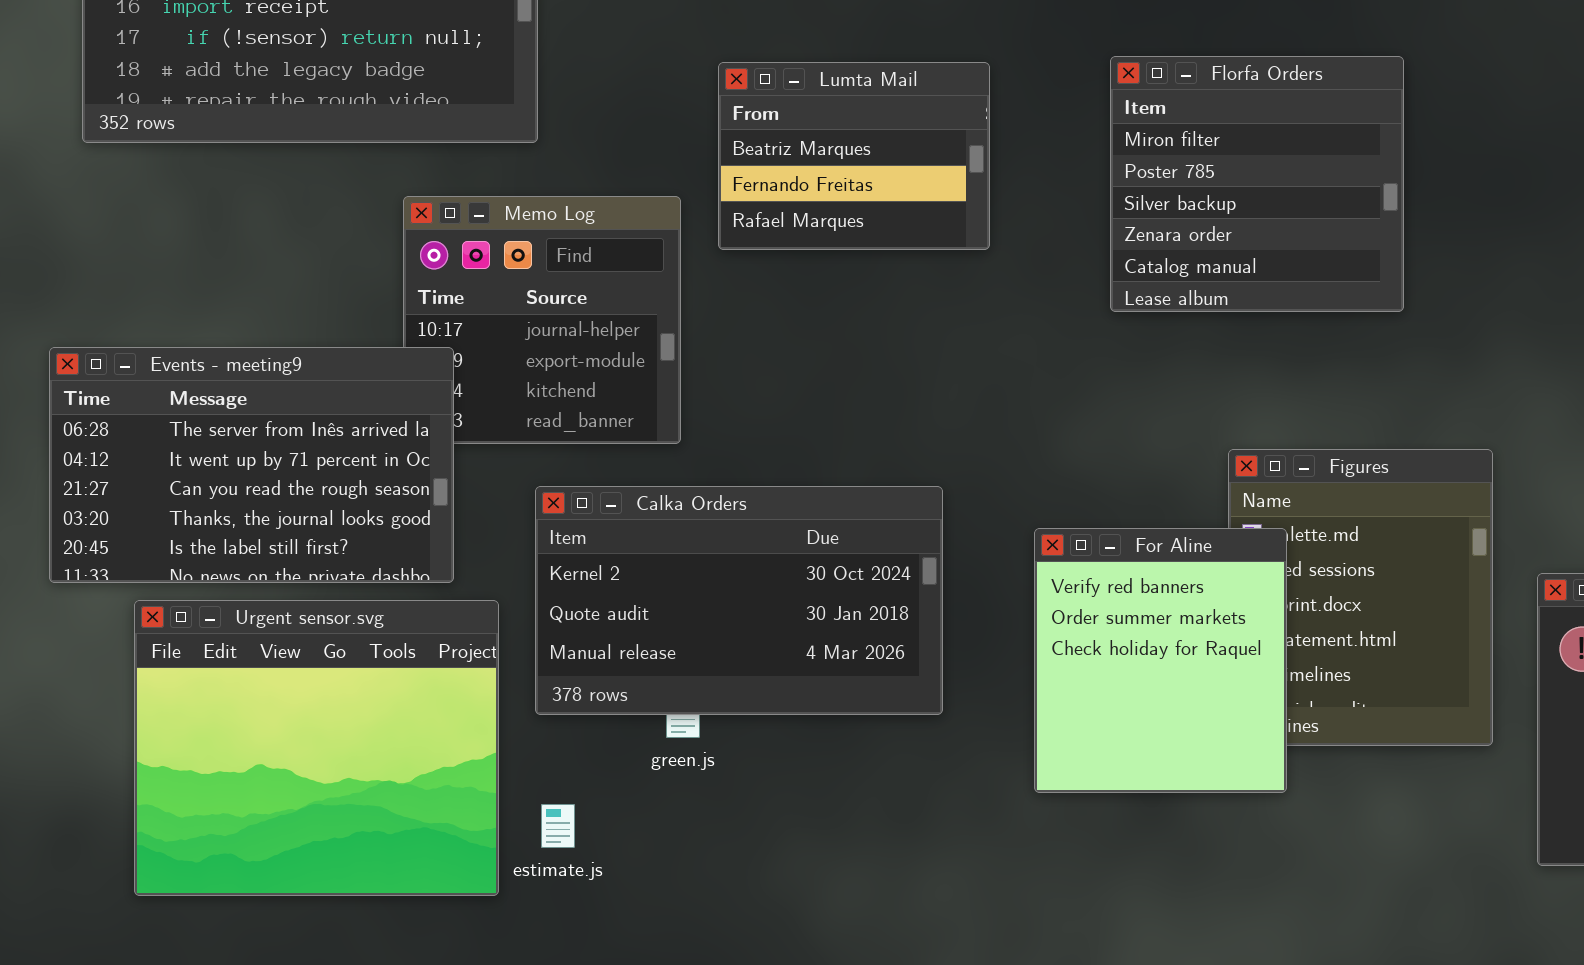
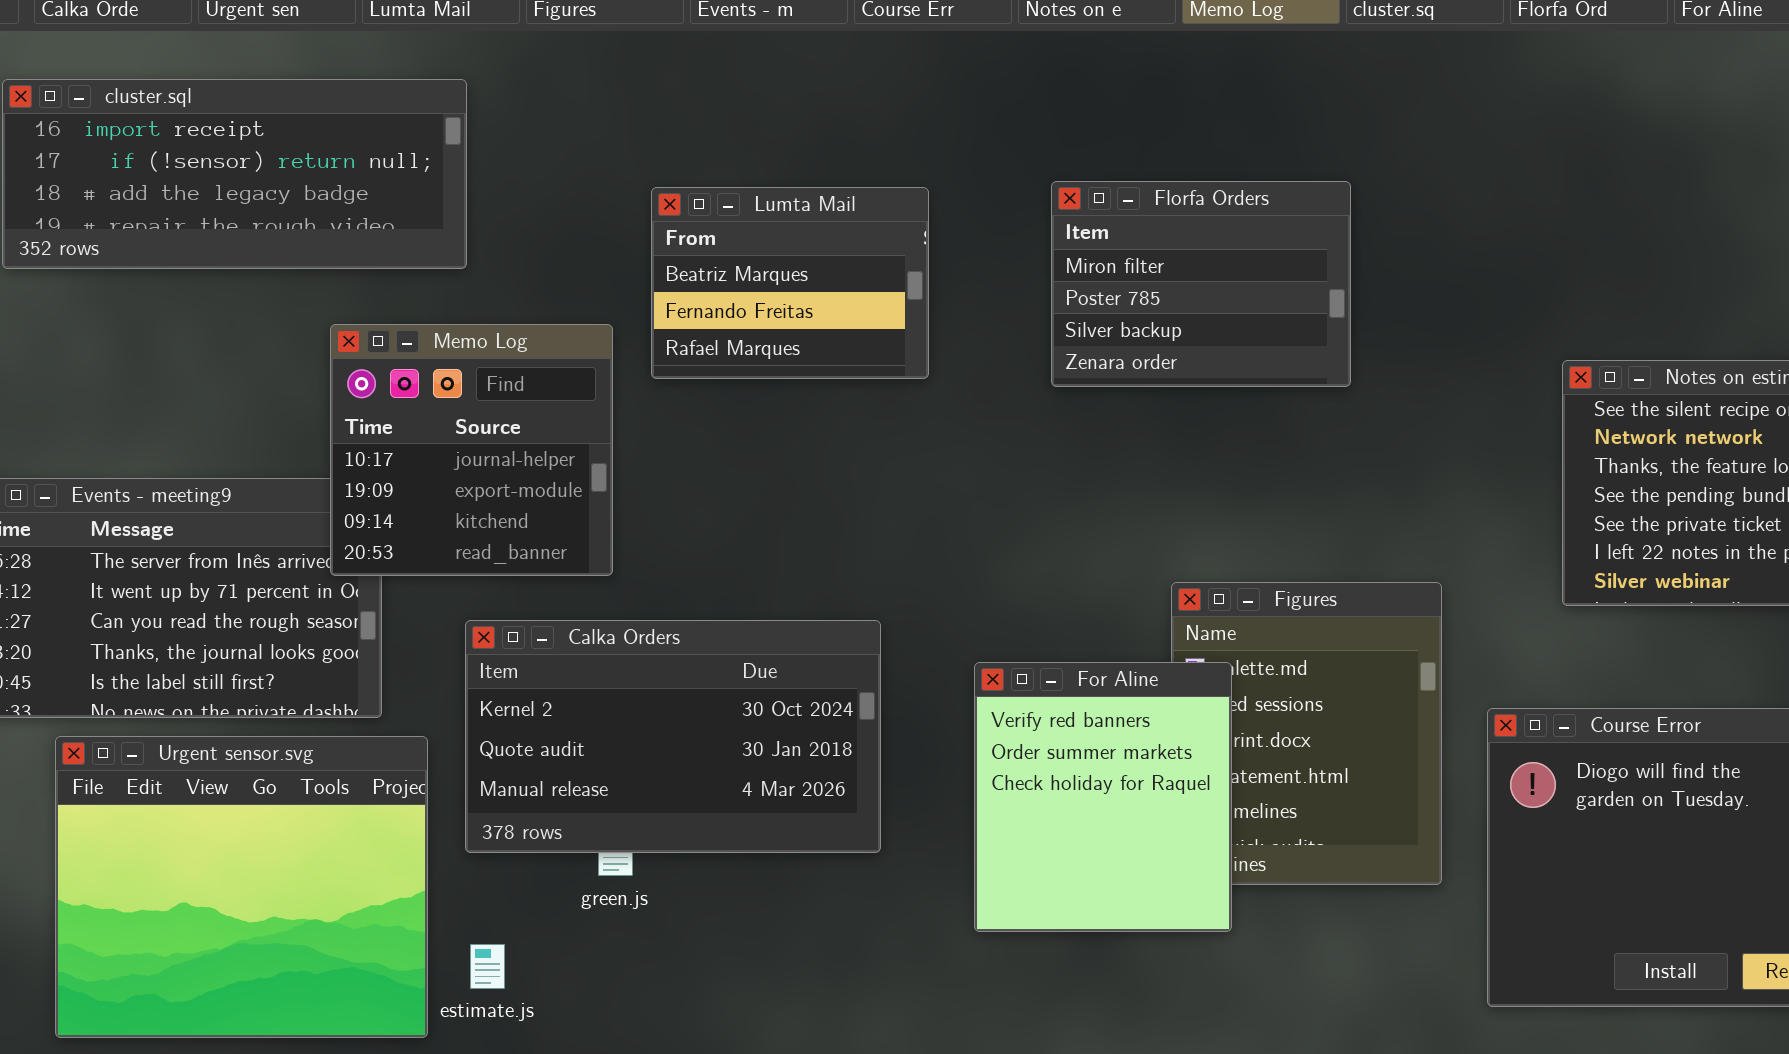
Florfa Orders: [1110,56,1404,312] -> [1051,181,1351,387], resized
Memo Log: [403,196,681,444] -> [330,324,613,576], raised

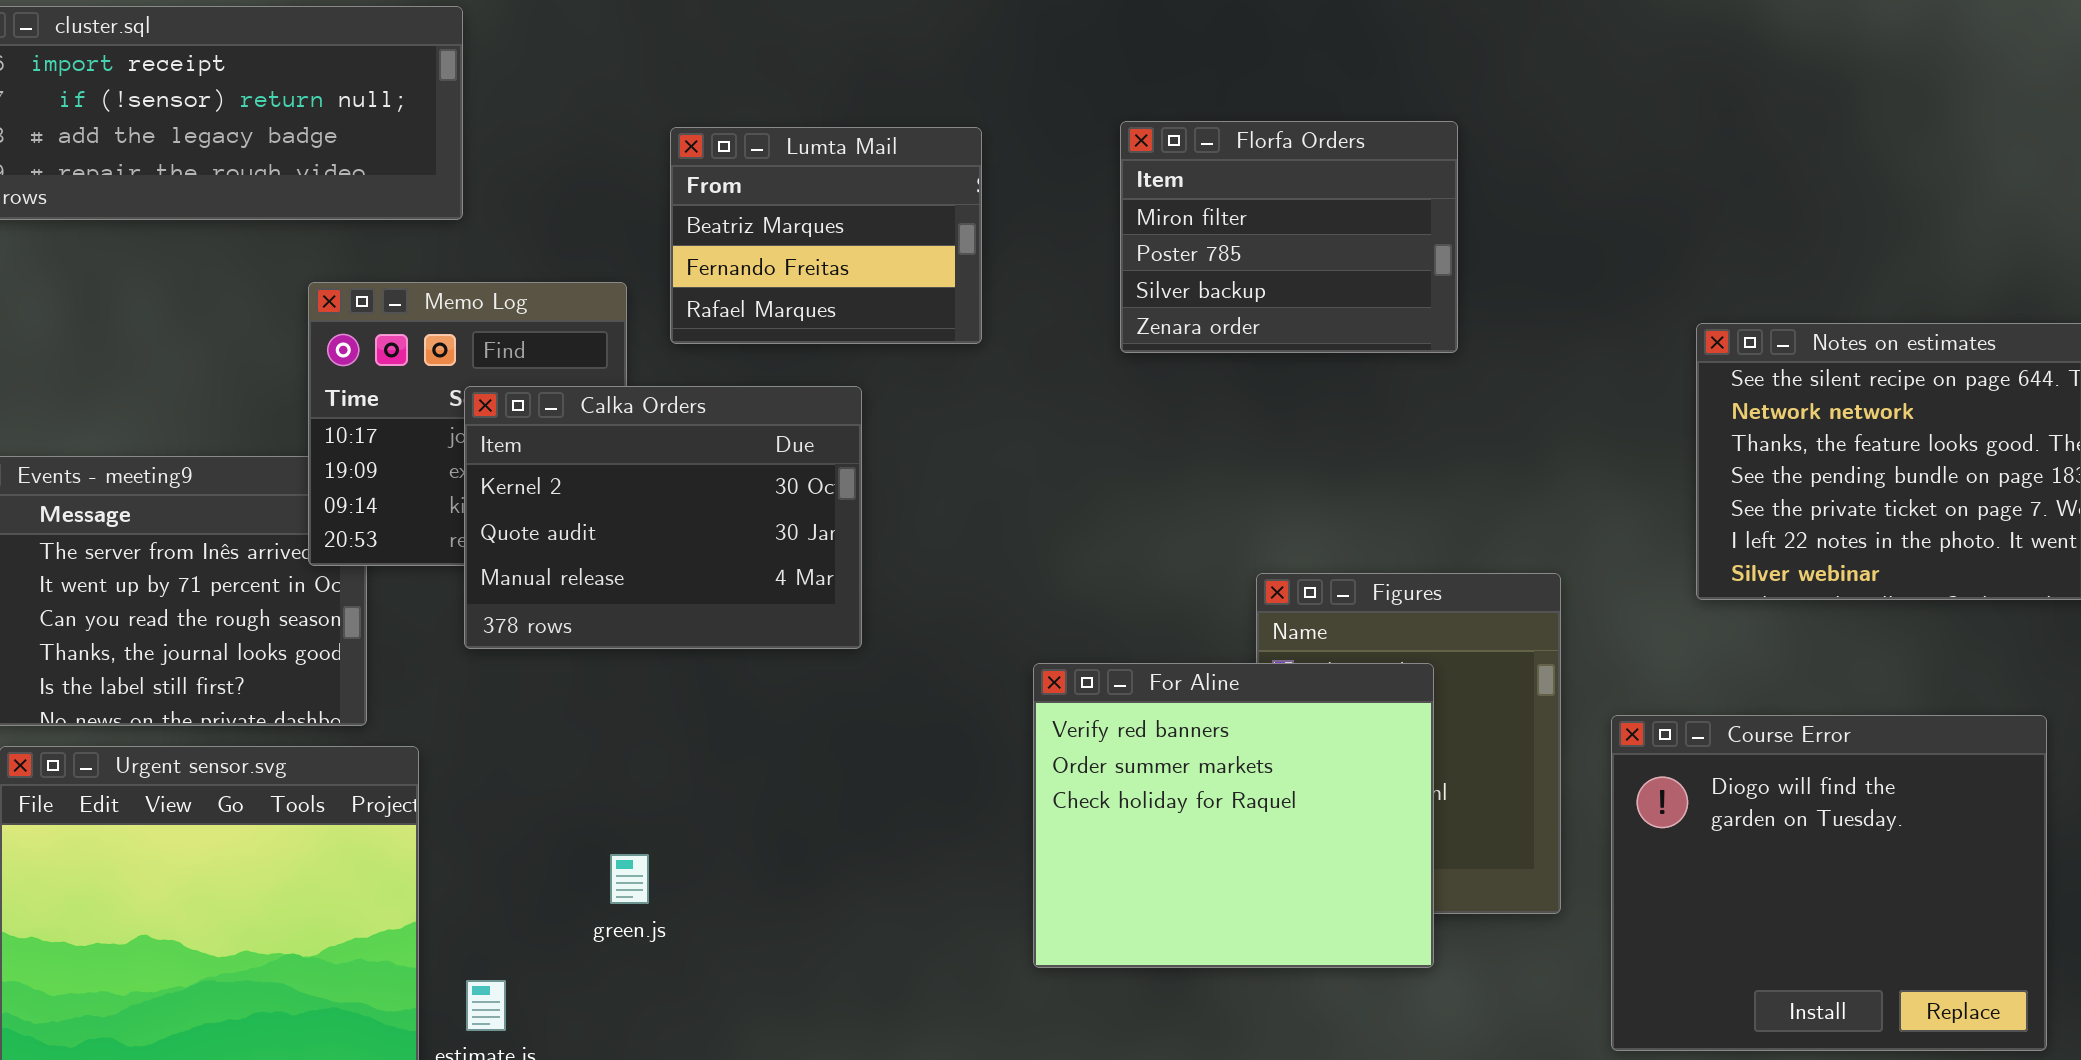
Calka Orders: [465,620,881,853] -> [464,386,862,649], moved, resized
For Aline: [974,662,1232,932] -> [1033,663,1434,968], resized

